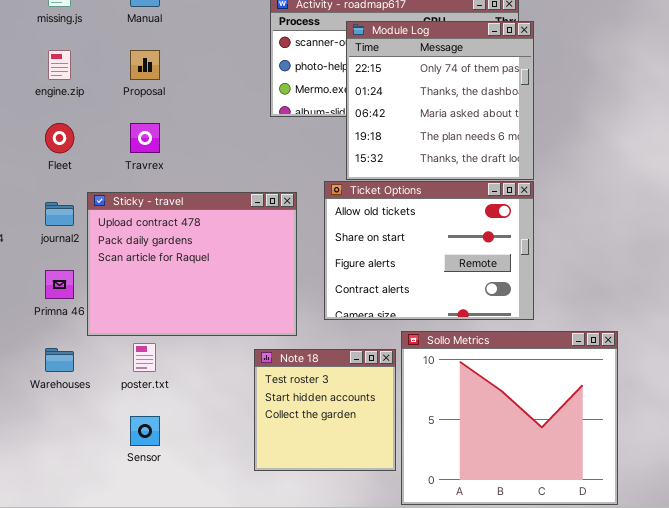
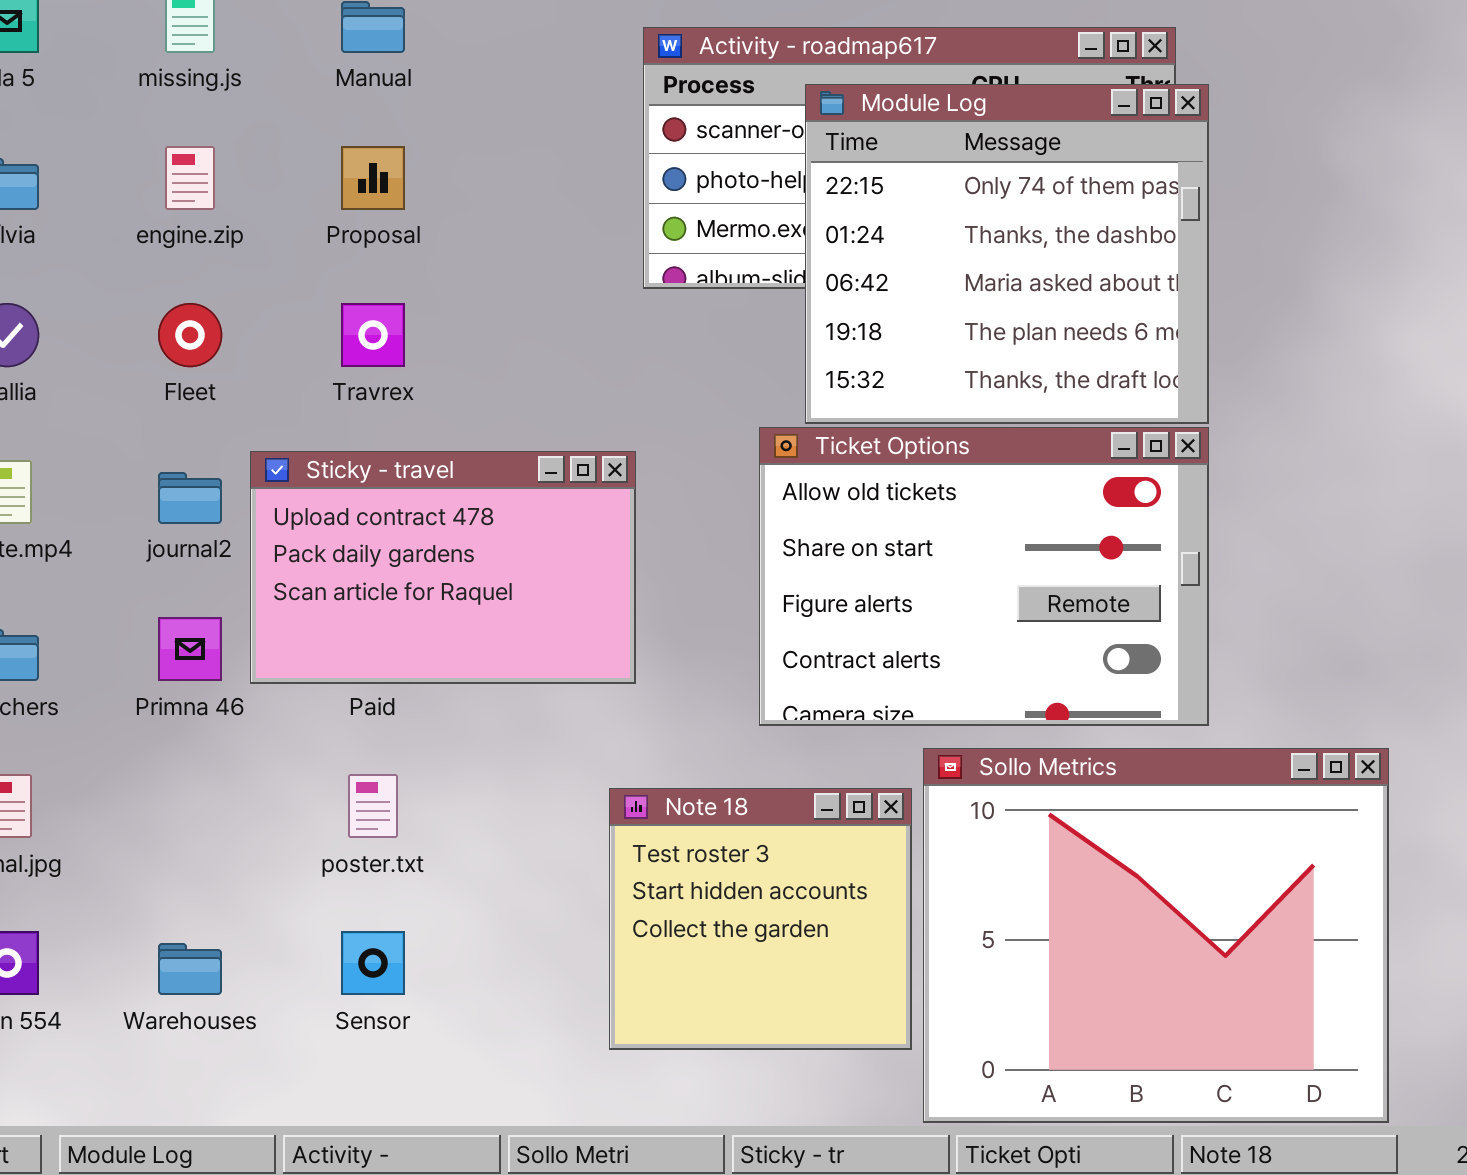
Sticky - travel: [87,192,297,336] -> [250,451,636,684], resized
Warehouses: [45,348,74,372] -> [158,943,222,995], moved

